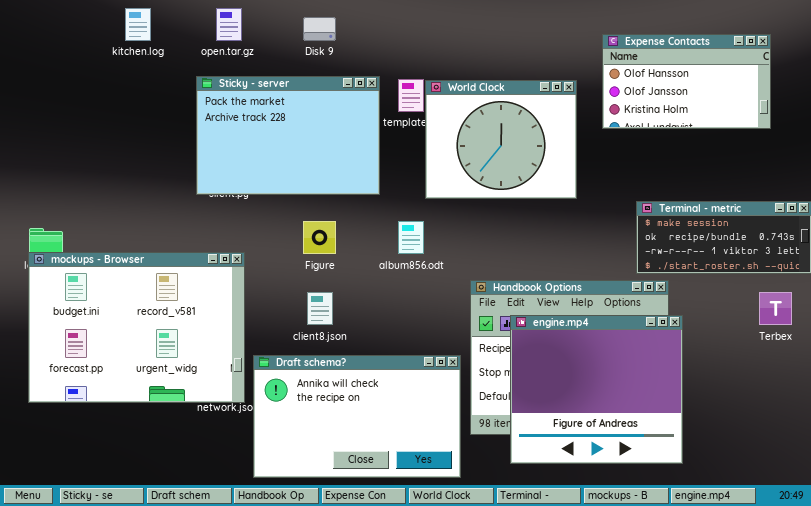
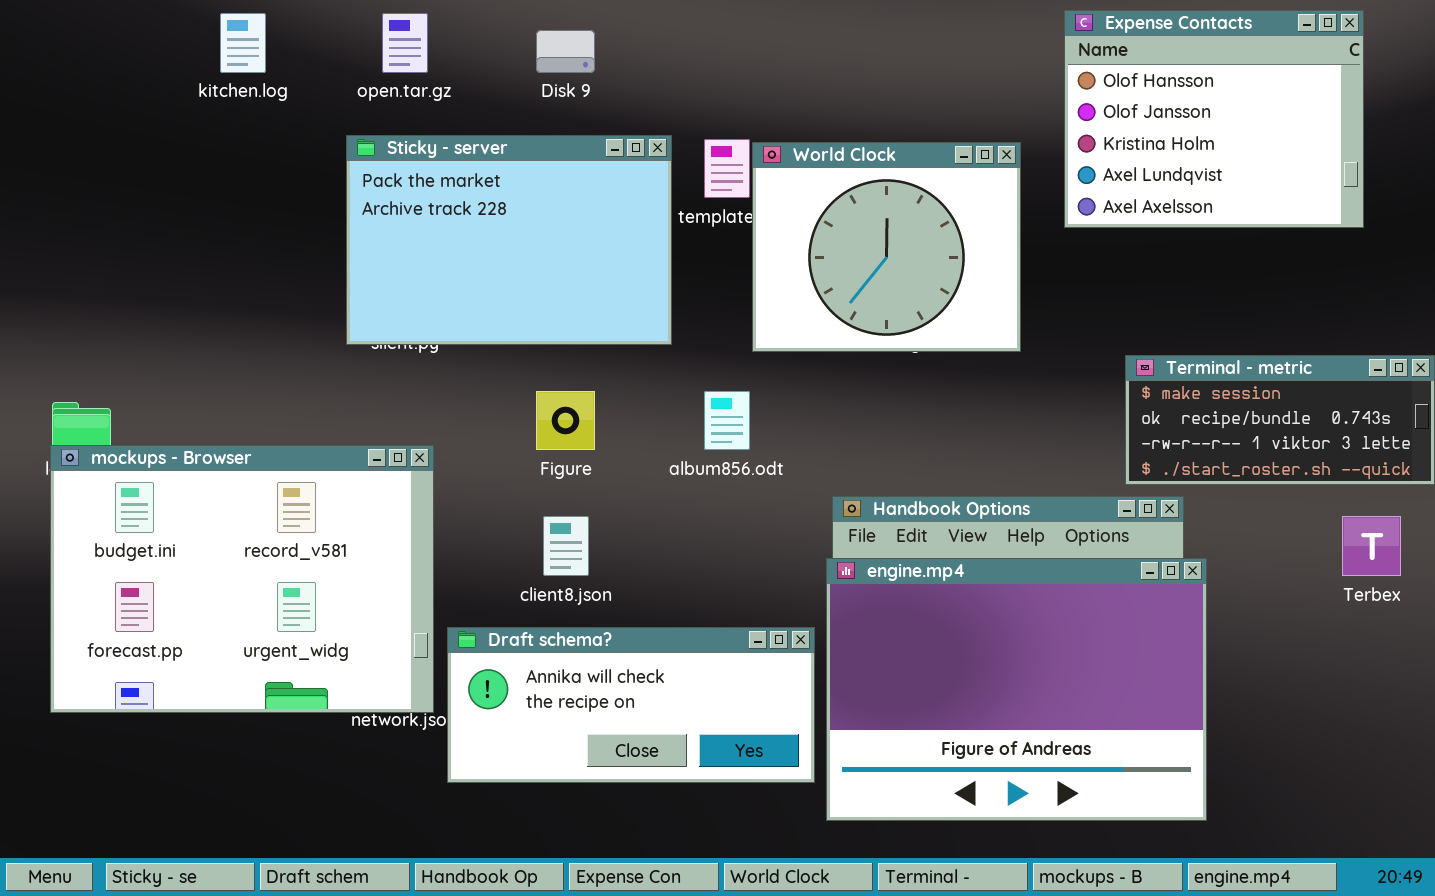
Expense Contacts: [602,34,771,129] -> [1064,10,1364,228], resized
engine.mp4: [510,315,683,464] -> [826,558,1207,821], resized
Draft schema?: [253,355,461,478] -> [447,627,815,783], resized

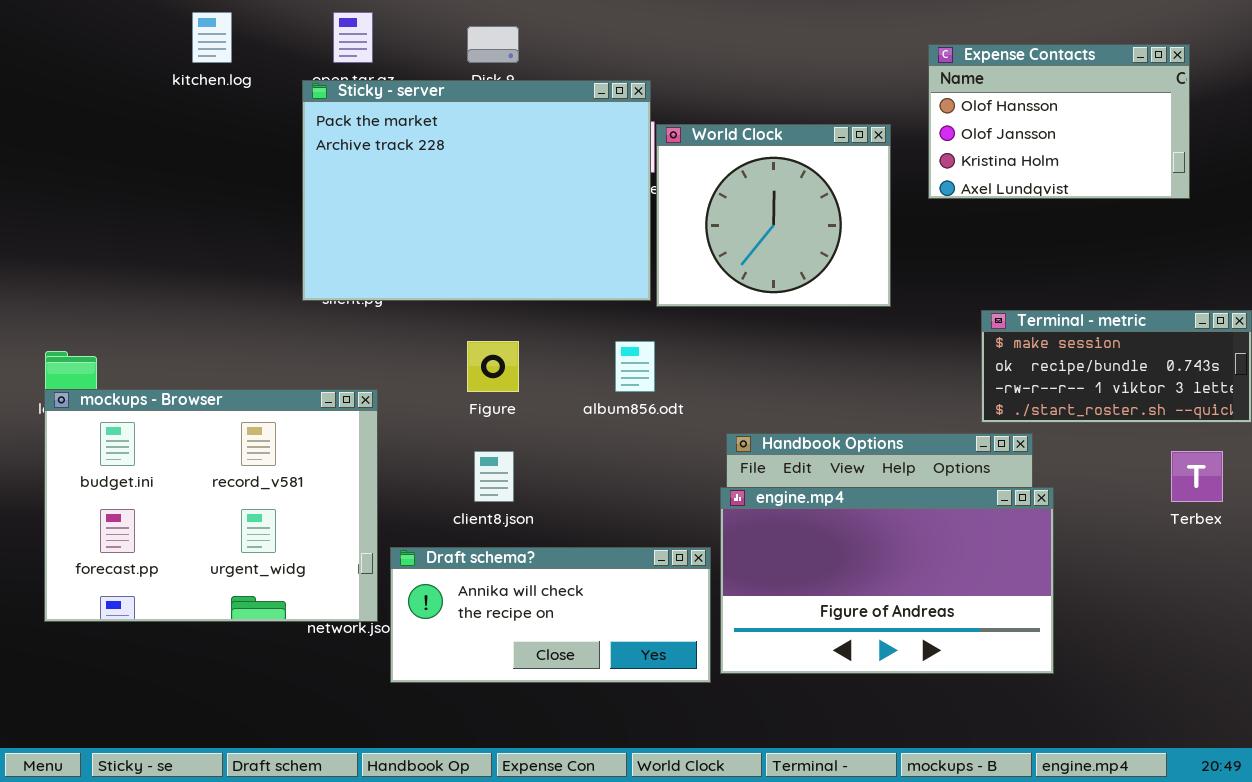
Expense Contacts: [1064,10,1364,228] -> [928,44,1190,199], resized
Sticky - server: [346,135,672,345] -> [302,80,651,301], resized
engine.mp4: [826,558,1207,821] -> [720,487,1054,674], resized

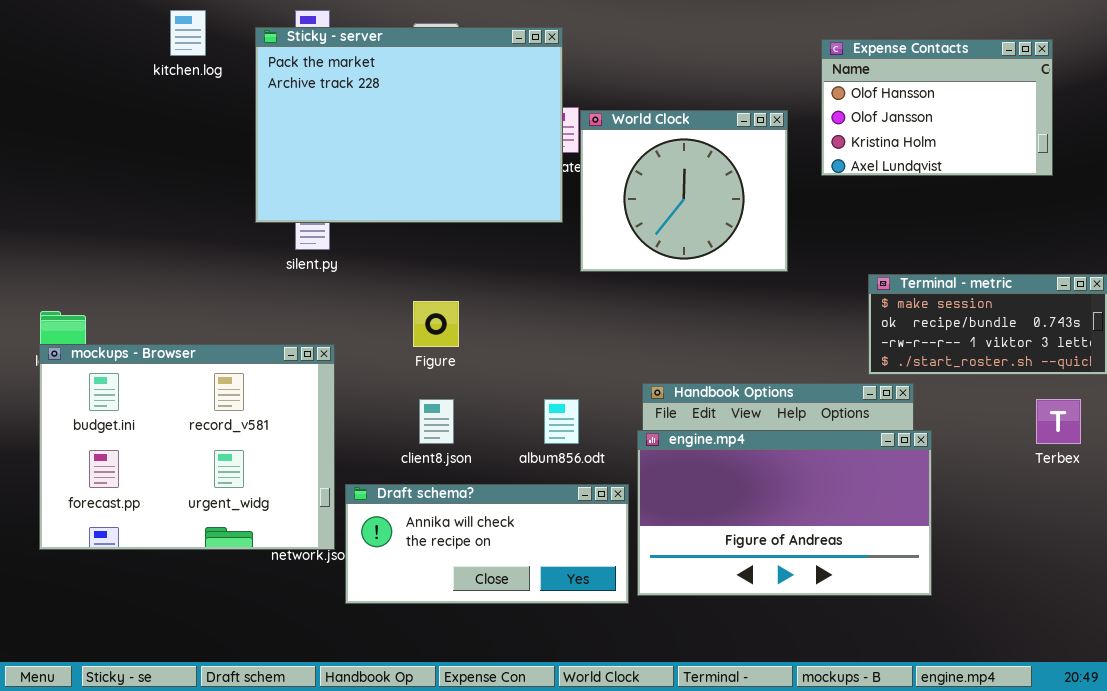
Sticky - server: [302,80,651,301] -> [255,27,563,223], moved
album856.odt: [615,341,655,392] -> [544,399,579,444], moved

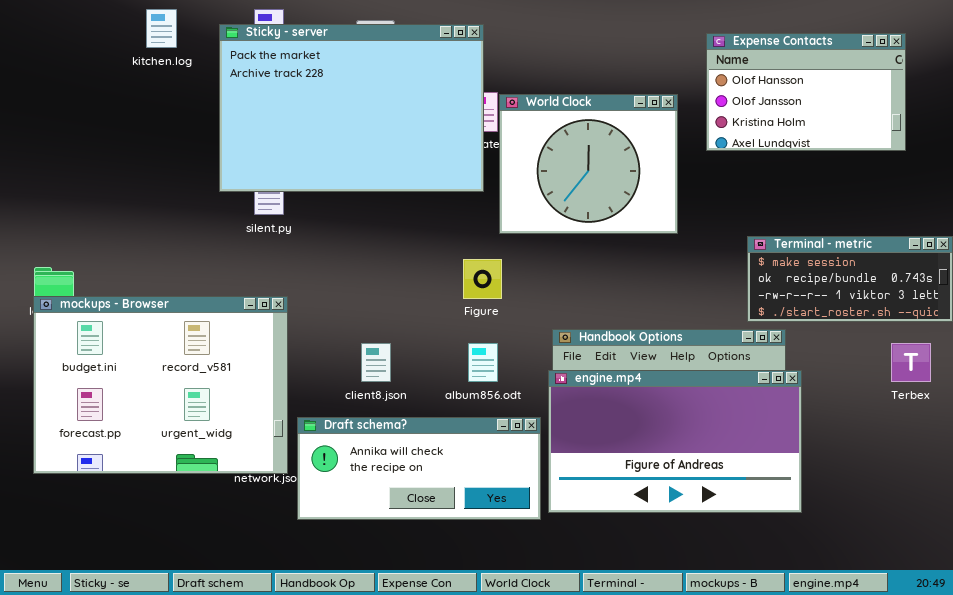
Figure: [413,301,459,347] -> [463,259,502,299], moved

